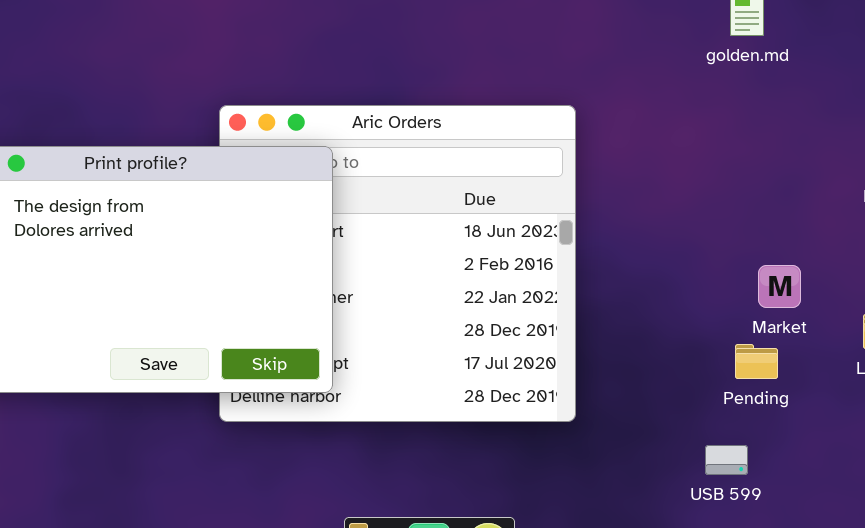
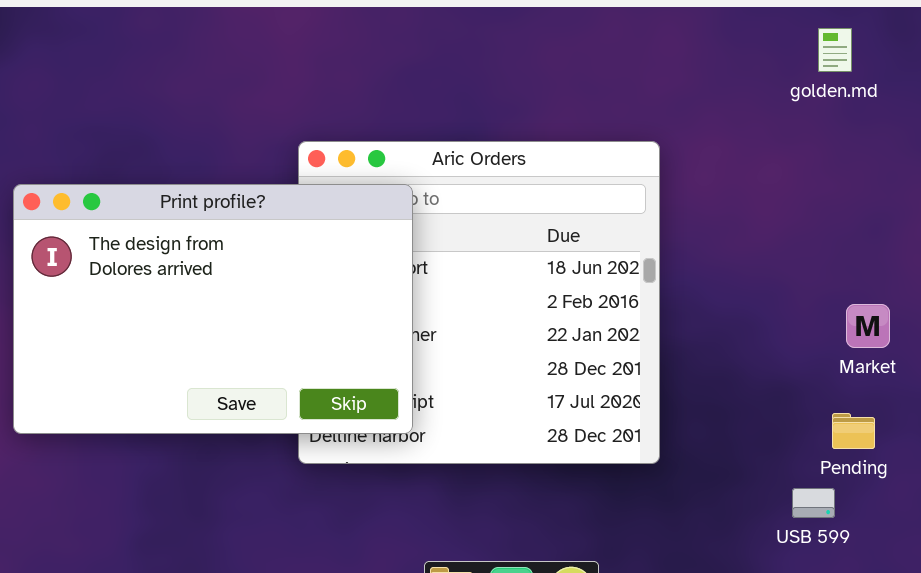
Pending: [735,344,778,379] -> [832,413,875,449], moved

